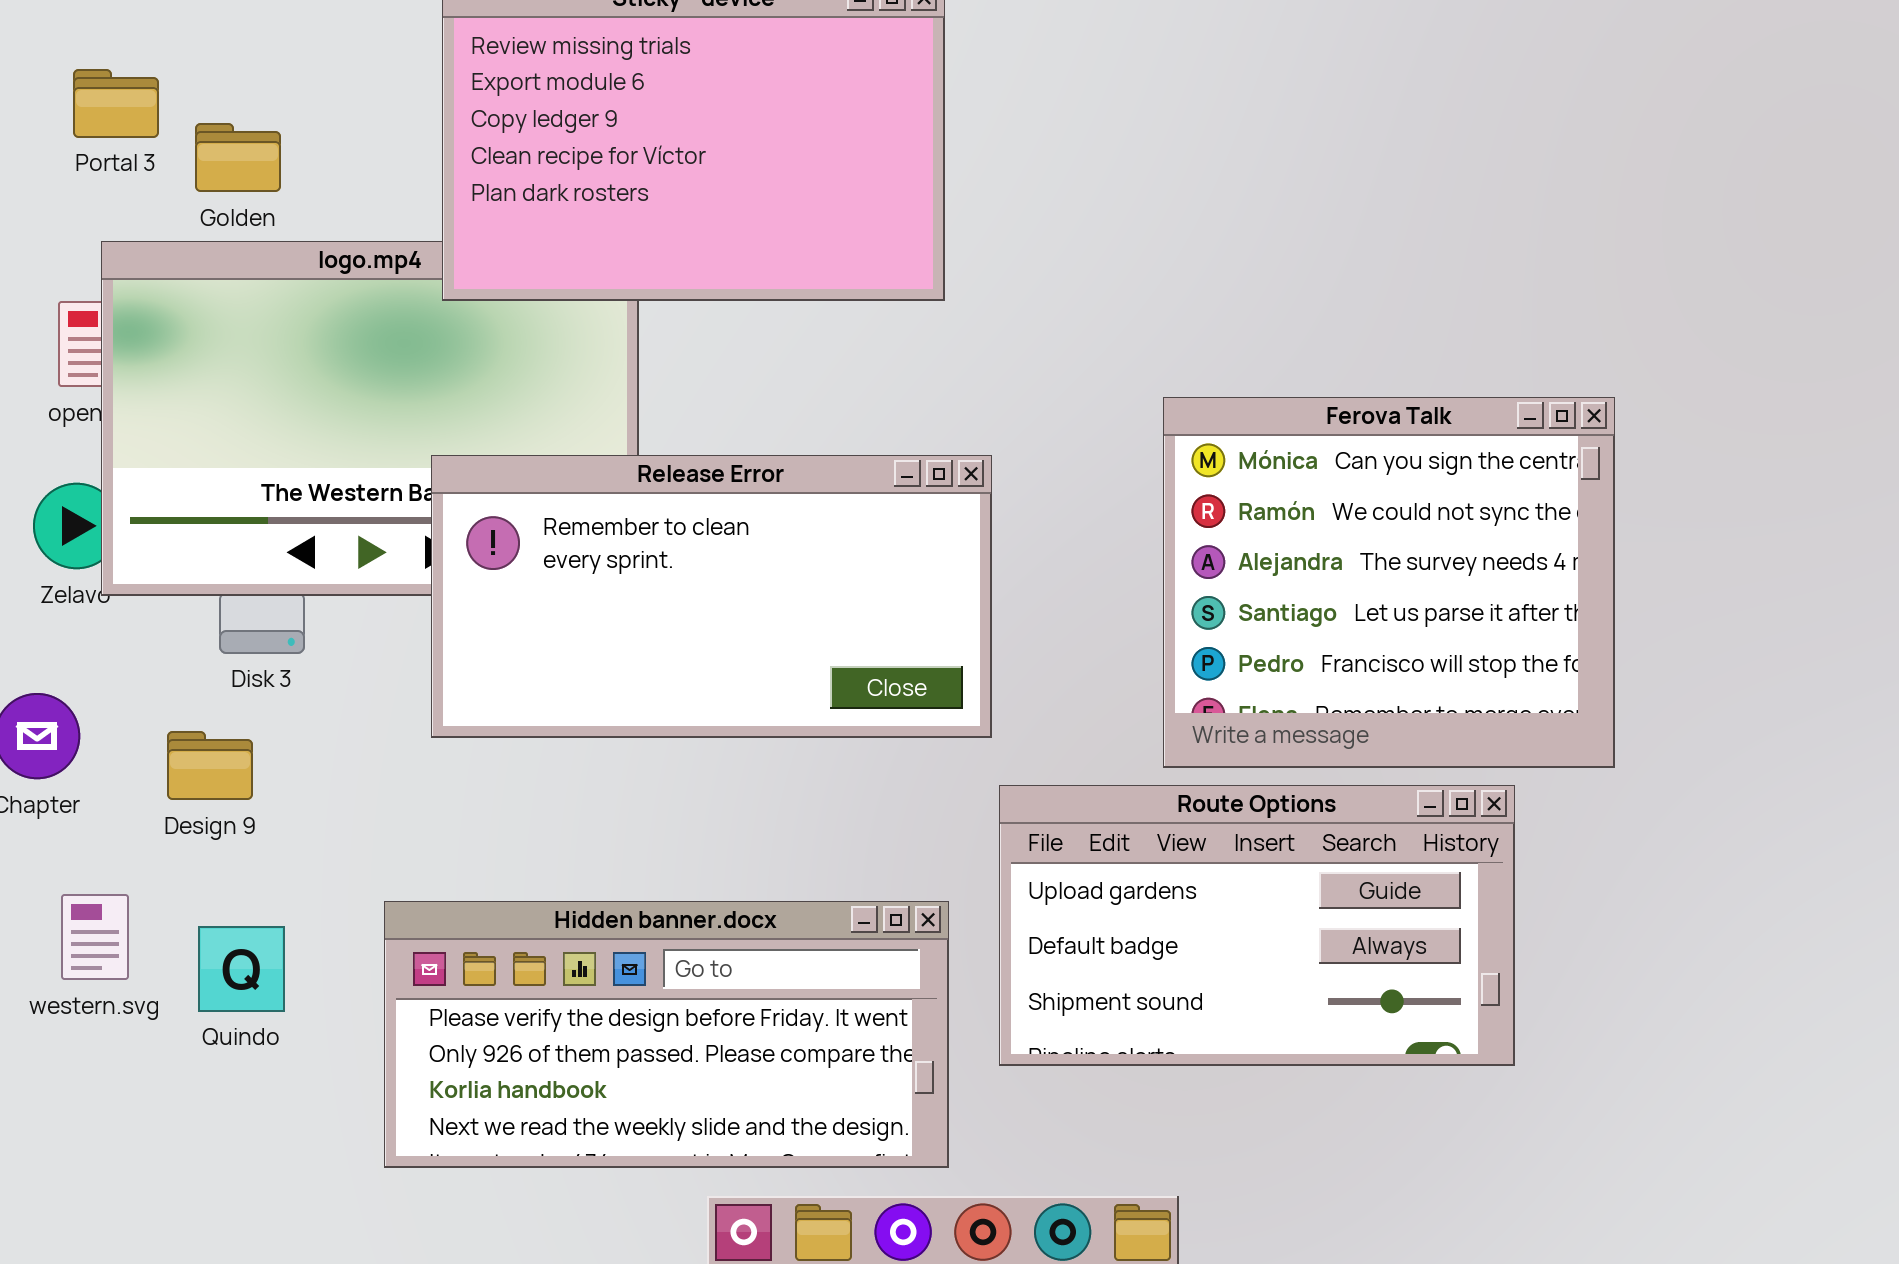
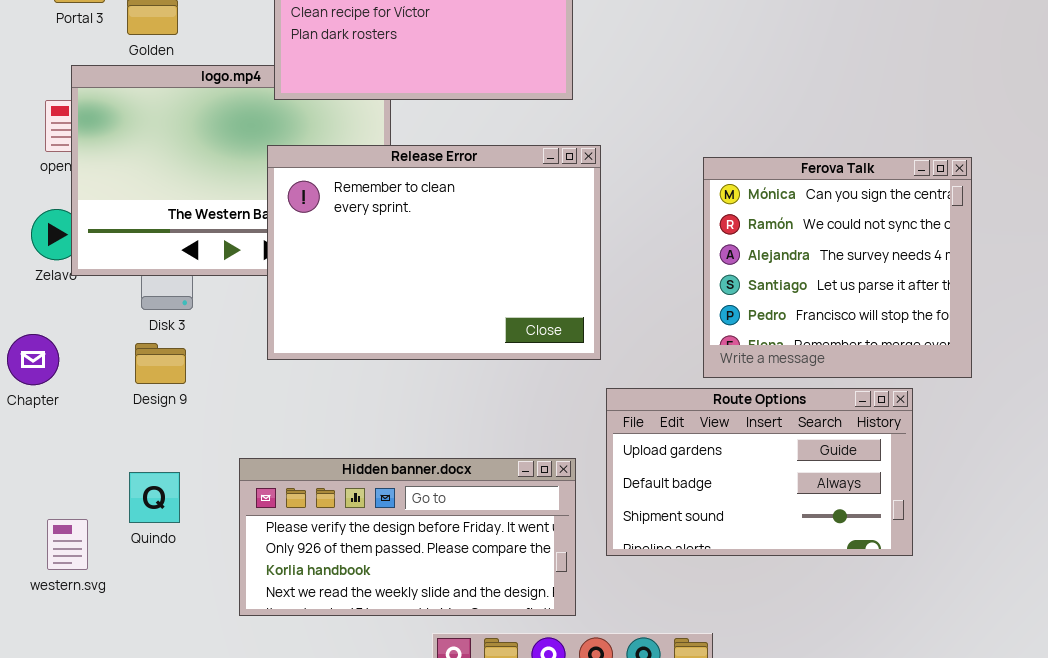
Release Error: [431,455,992,738] -> [267,145,601,360], resized
Design 9: [167,731,253,800] -> [135,343,186,384], moved
western.svg: [61,894,129,980] -> [47,519,88,570], moved

